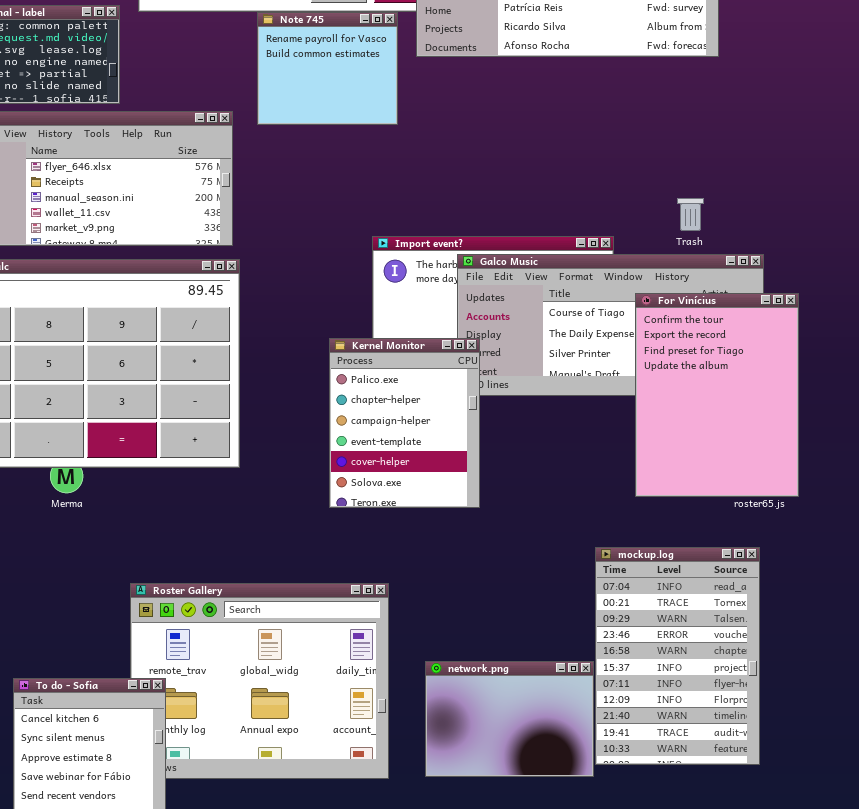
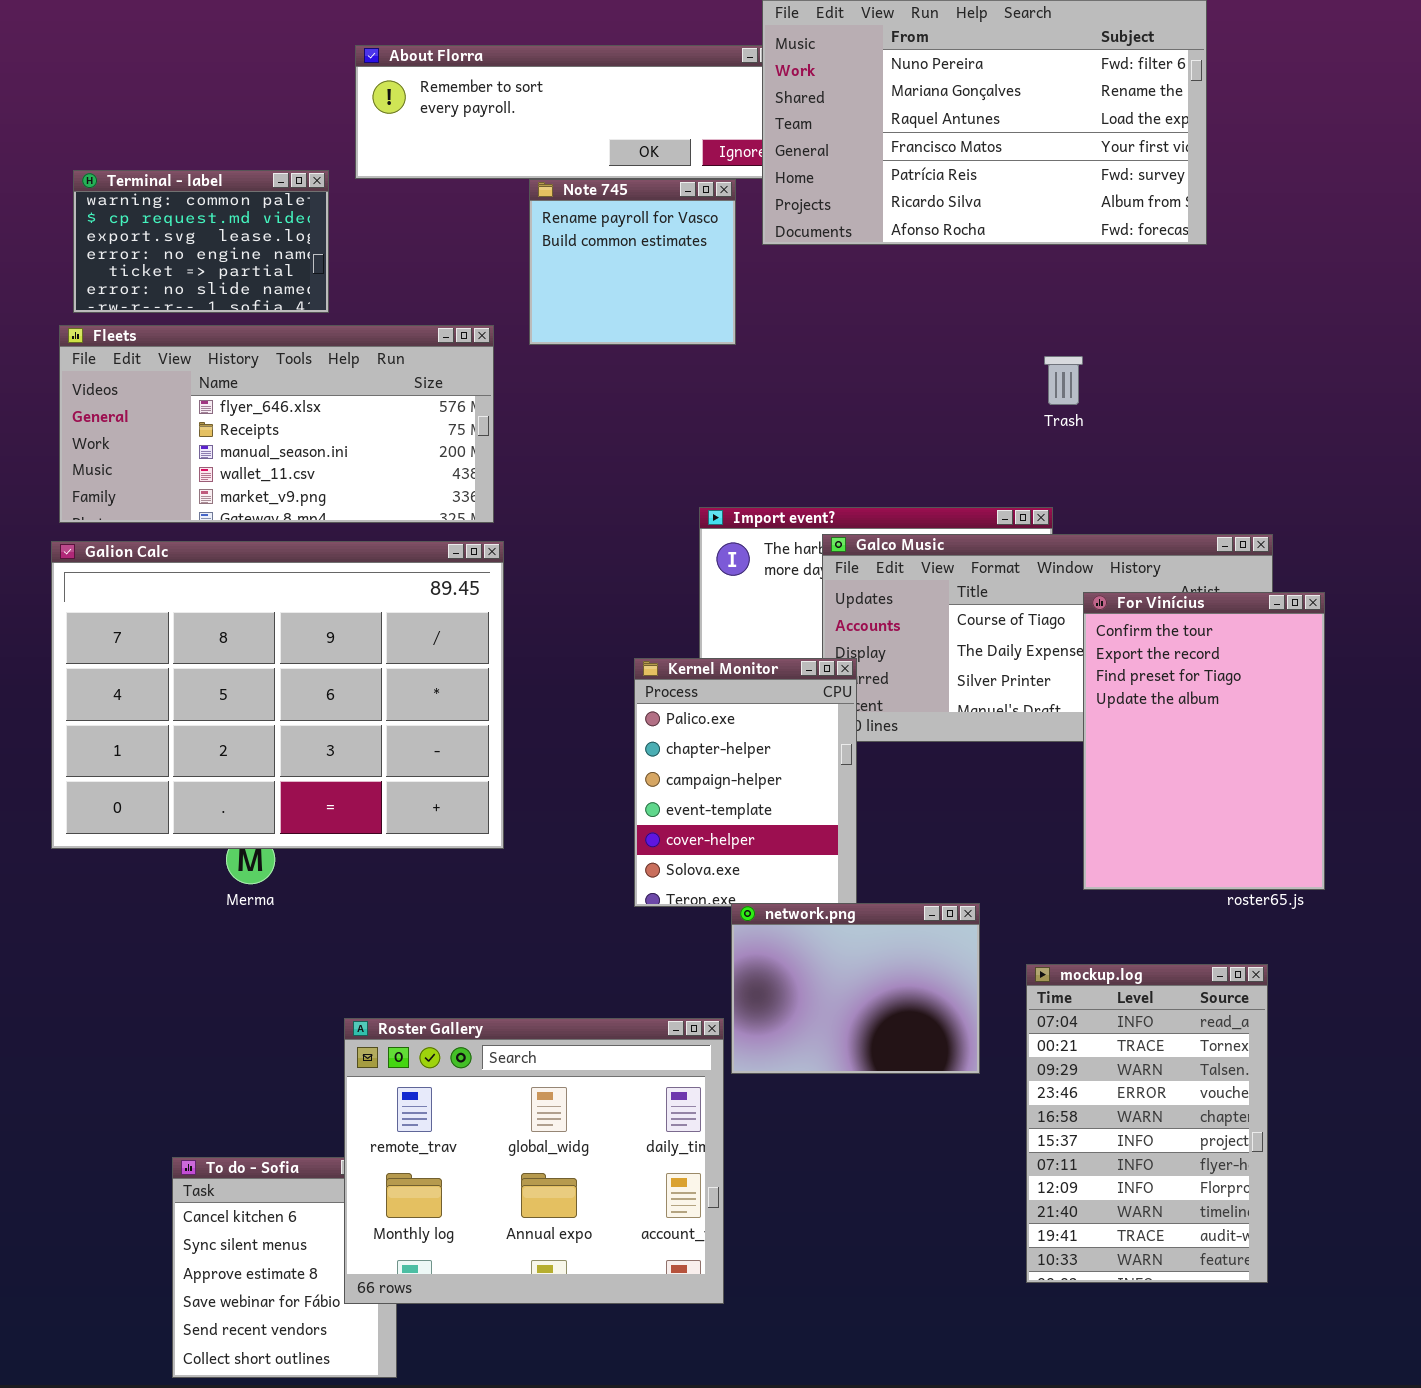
Trash: [677,198,704,231] -> [1044,356,1083,405], moved
Roster Gallery: [130,583,389,779] -> [344,1018,724,1304], raised
network.png: [425,661,594,777] -> [731,903,980,1074], moved

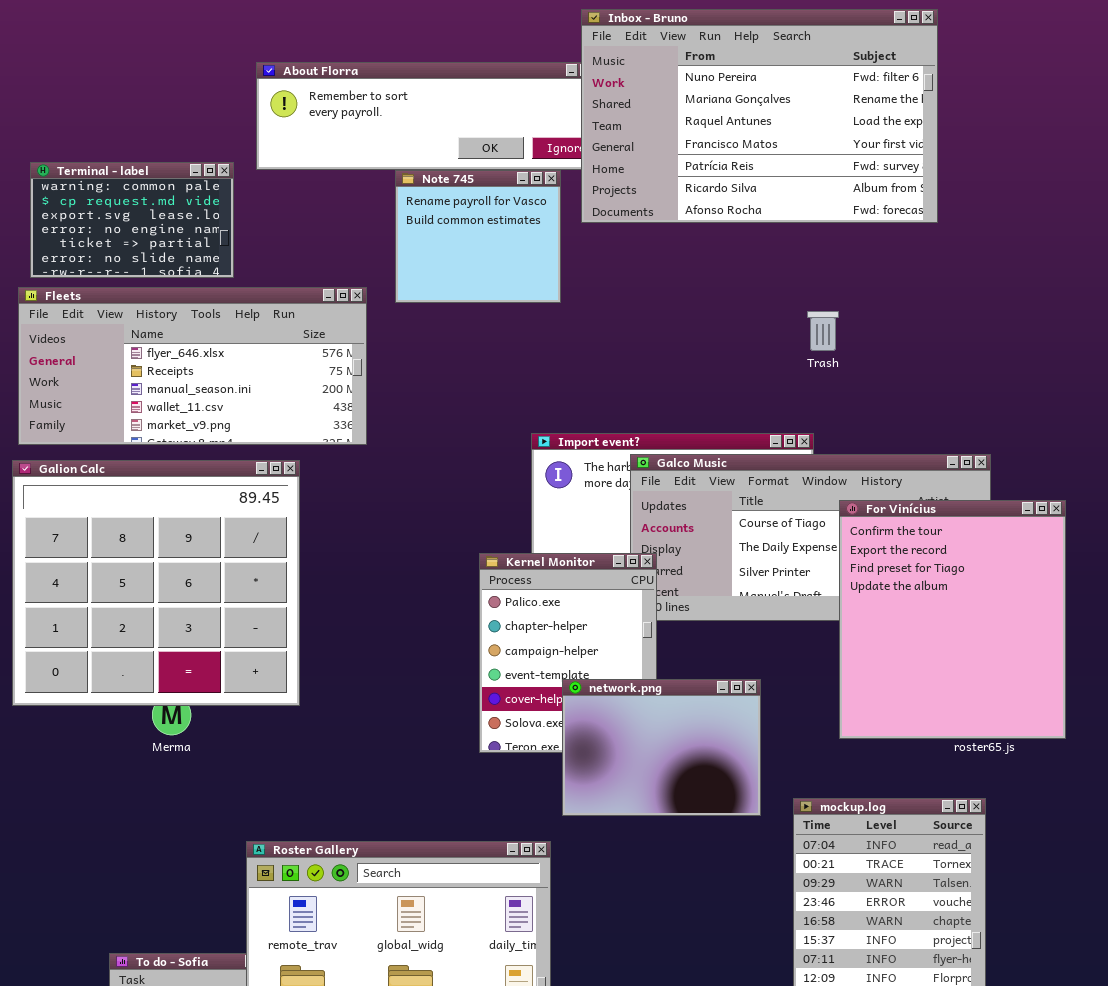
Galion Calc: [51,541,504,849] -> [12,460,300,706], resized
For Vinícius: [1083,592,1325,890] -> [839,500,1066,739], resized
network.png: [731,903,980,1074] -> [562,679,761,816], moved

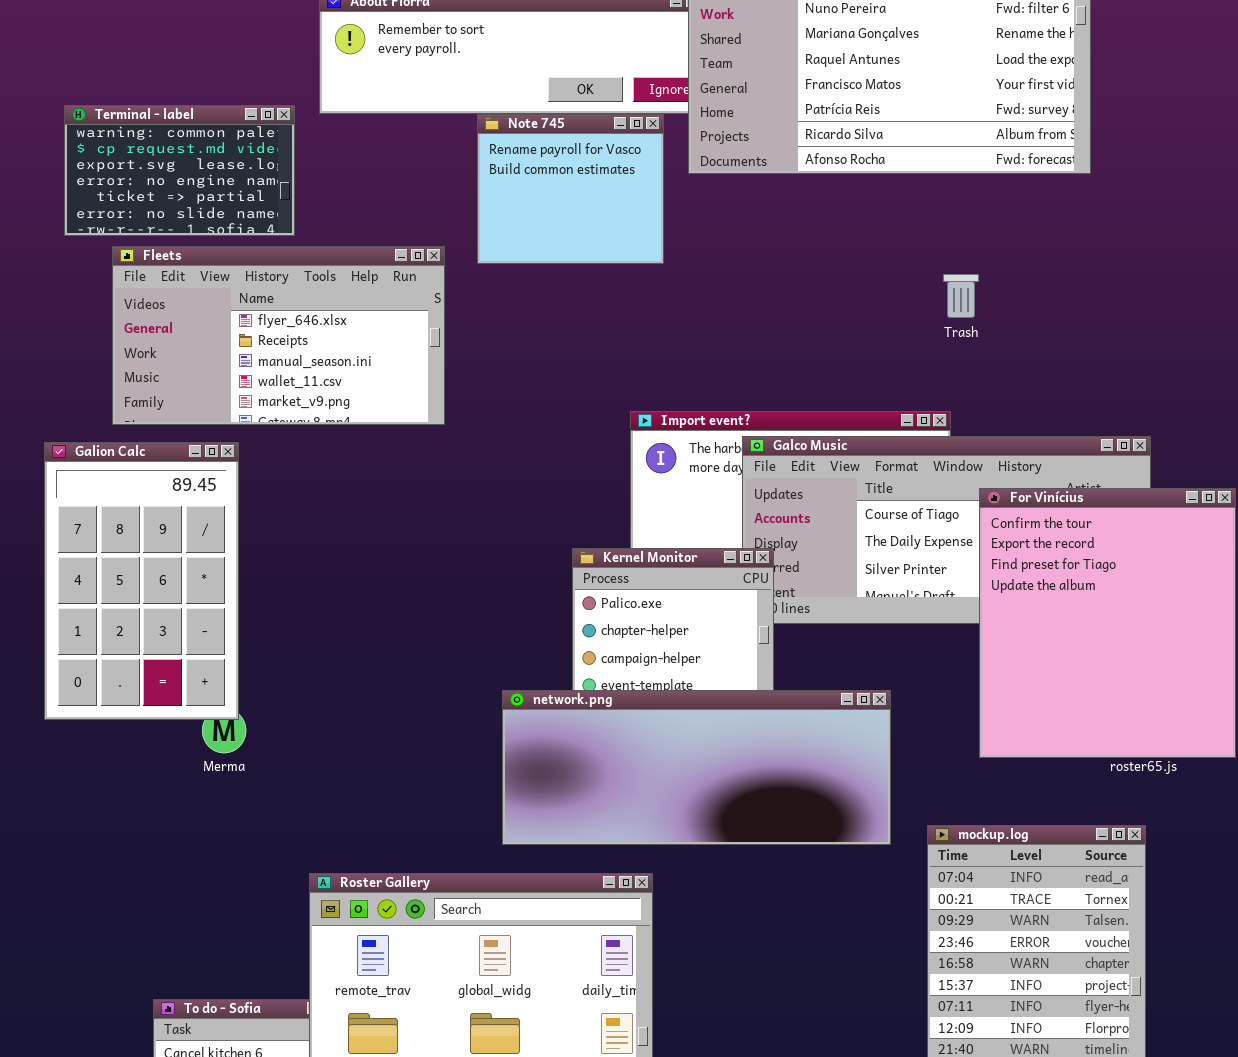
Fleets: [18,287,367,445] -> [112,246,445,425], resized
Galion Calc: [12,460,300,706] -> [44,442,239,720], resized
network.png: [562,679,761,816] -> [502,690,891,845], resized

